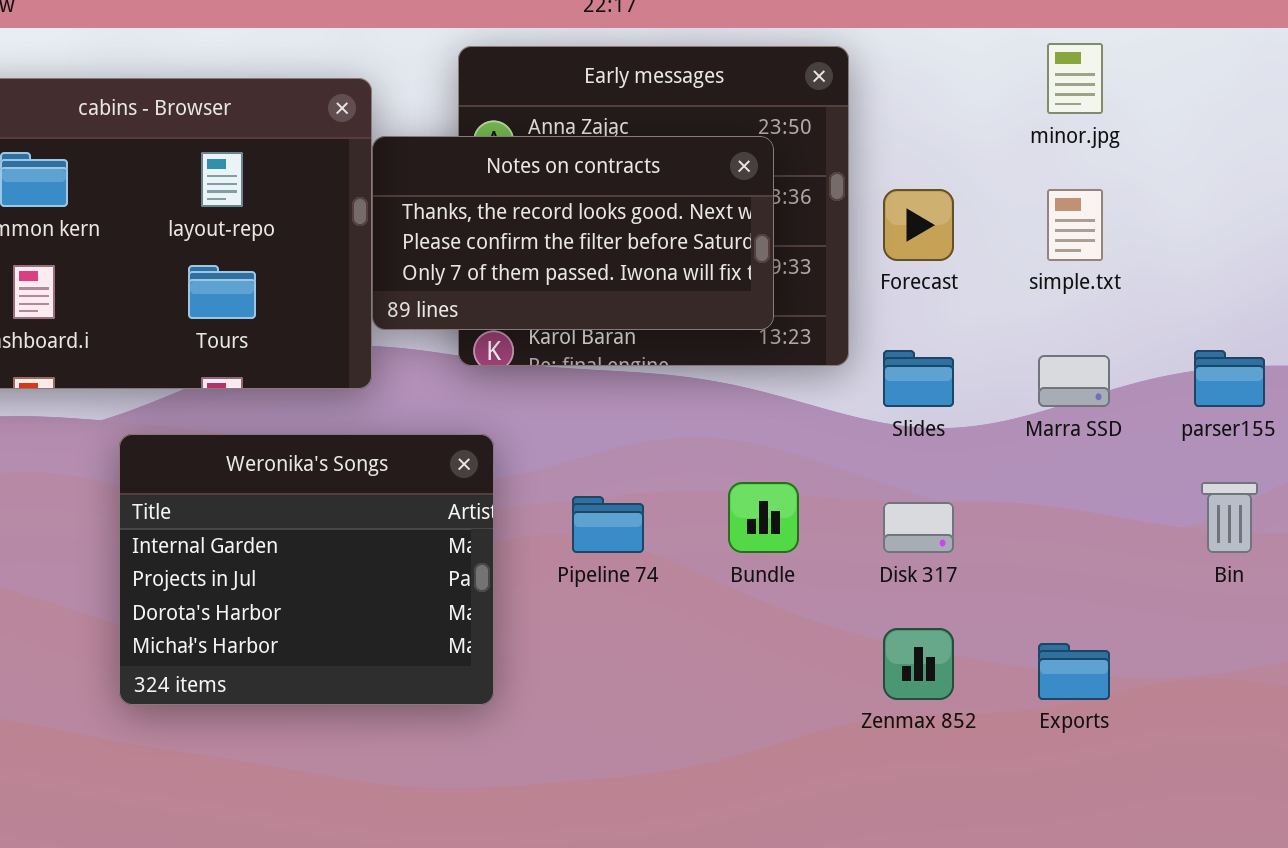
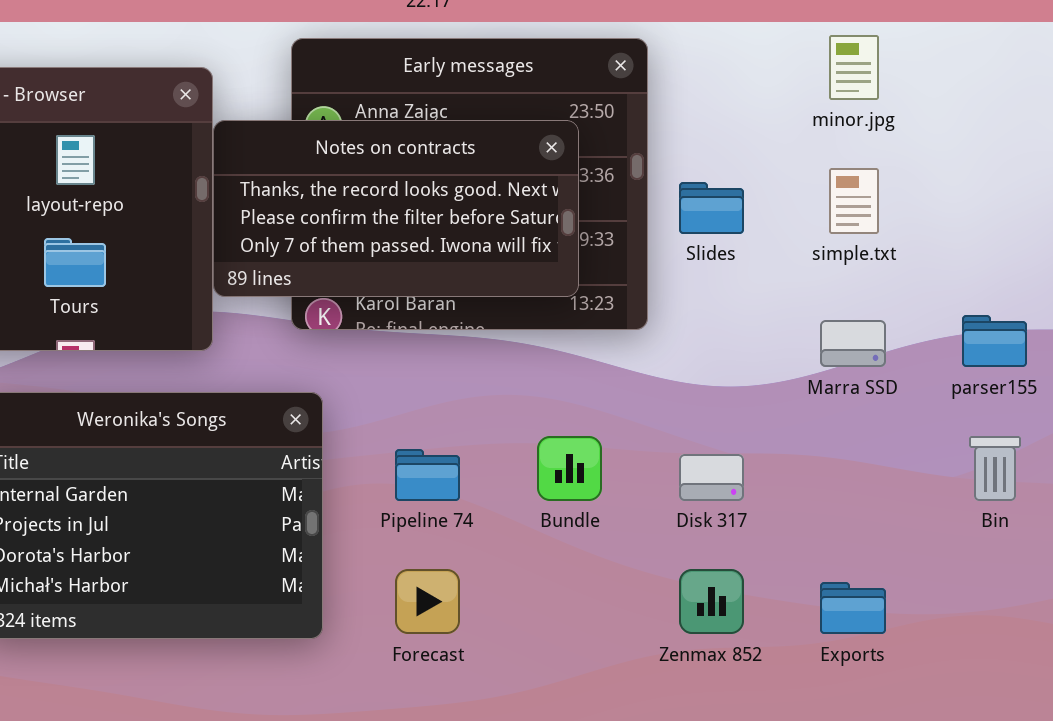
Forecast: [883,189,954,261] -> [395,569,460,634], moved
Slides: [883,350,954,407] -> [679,182,744,234], moved

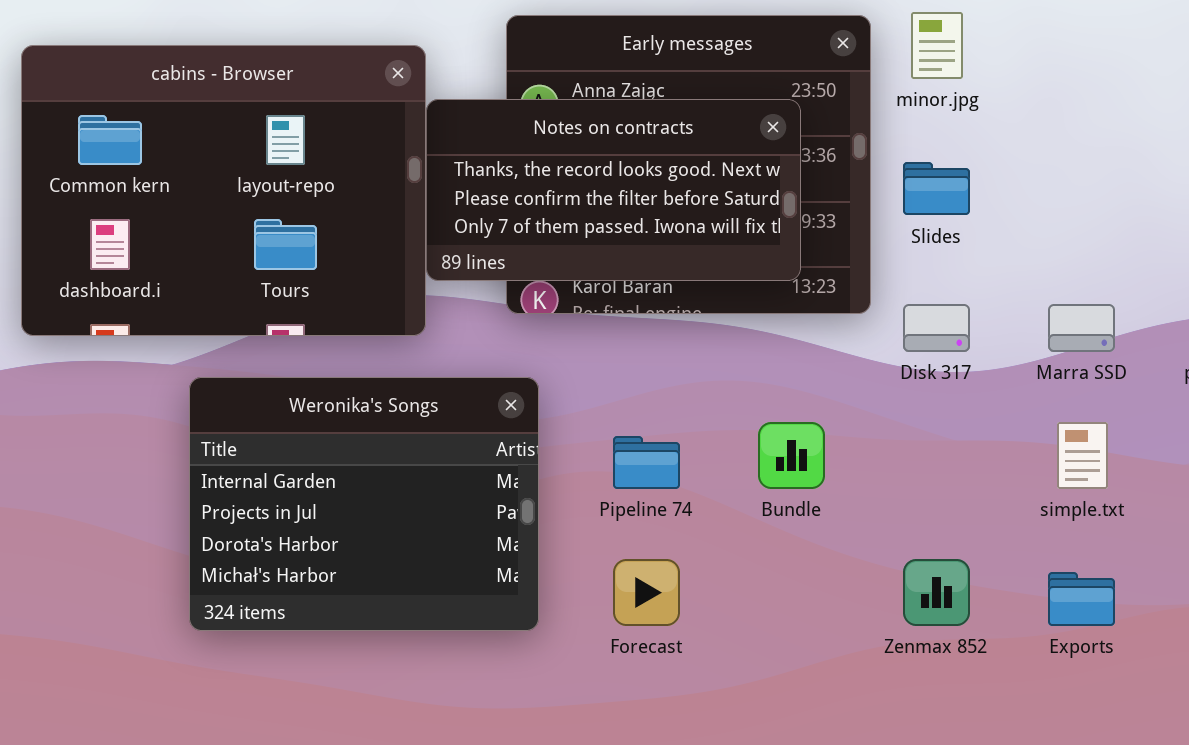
minor.jpg: [829,35,879,100] -> [911,12,963,79], moved
simple.txt: [829,168,879,234] -> [1057,422,1108,489], moved
Disk 317: [679,454,744,501] -> [903,304,970,352], moved

